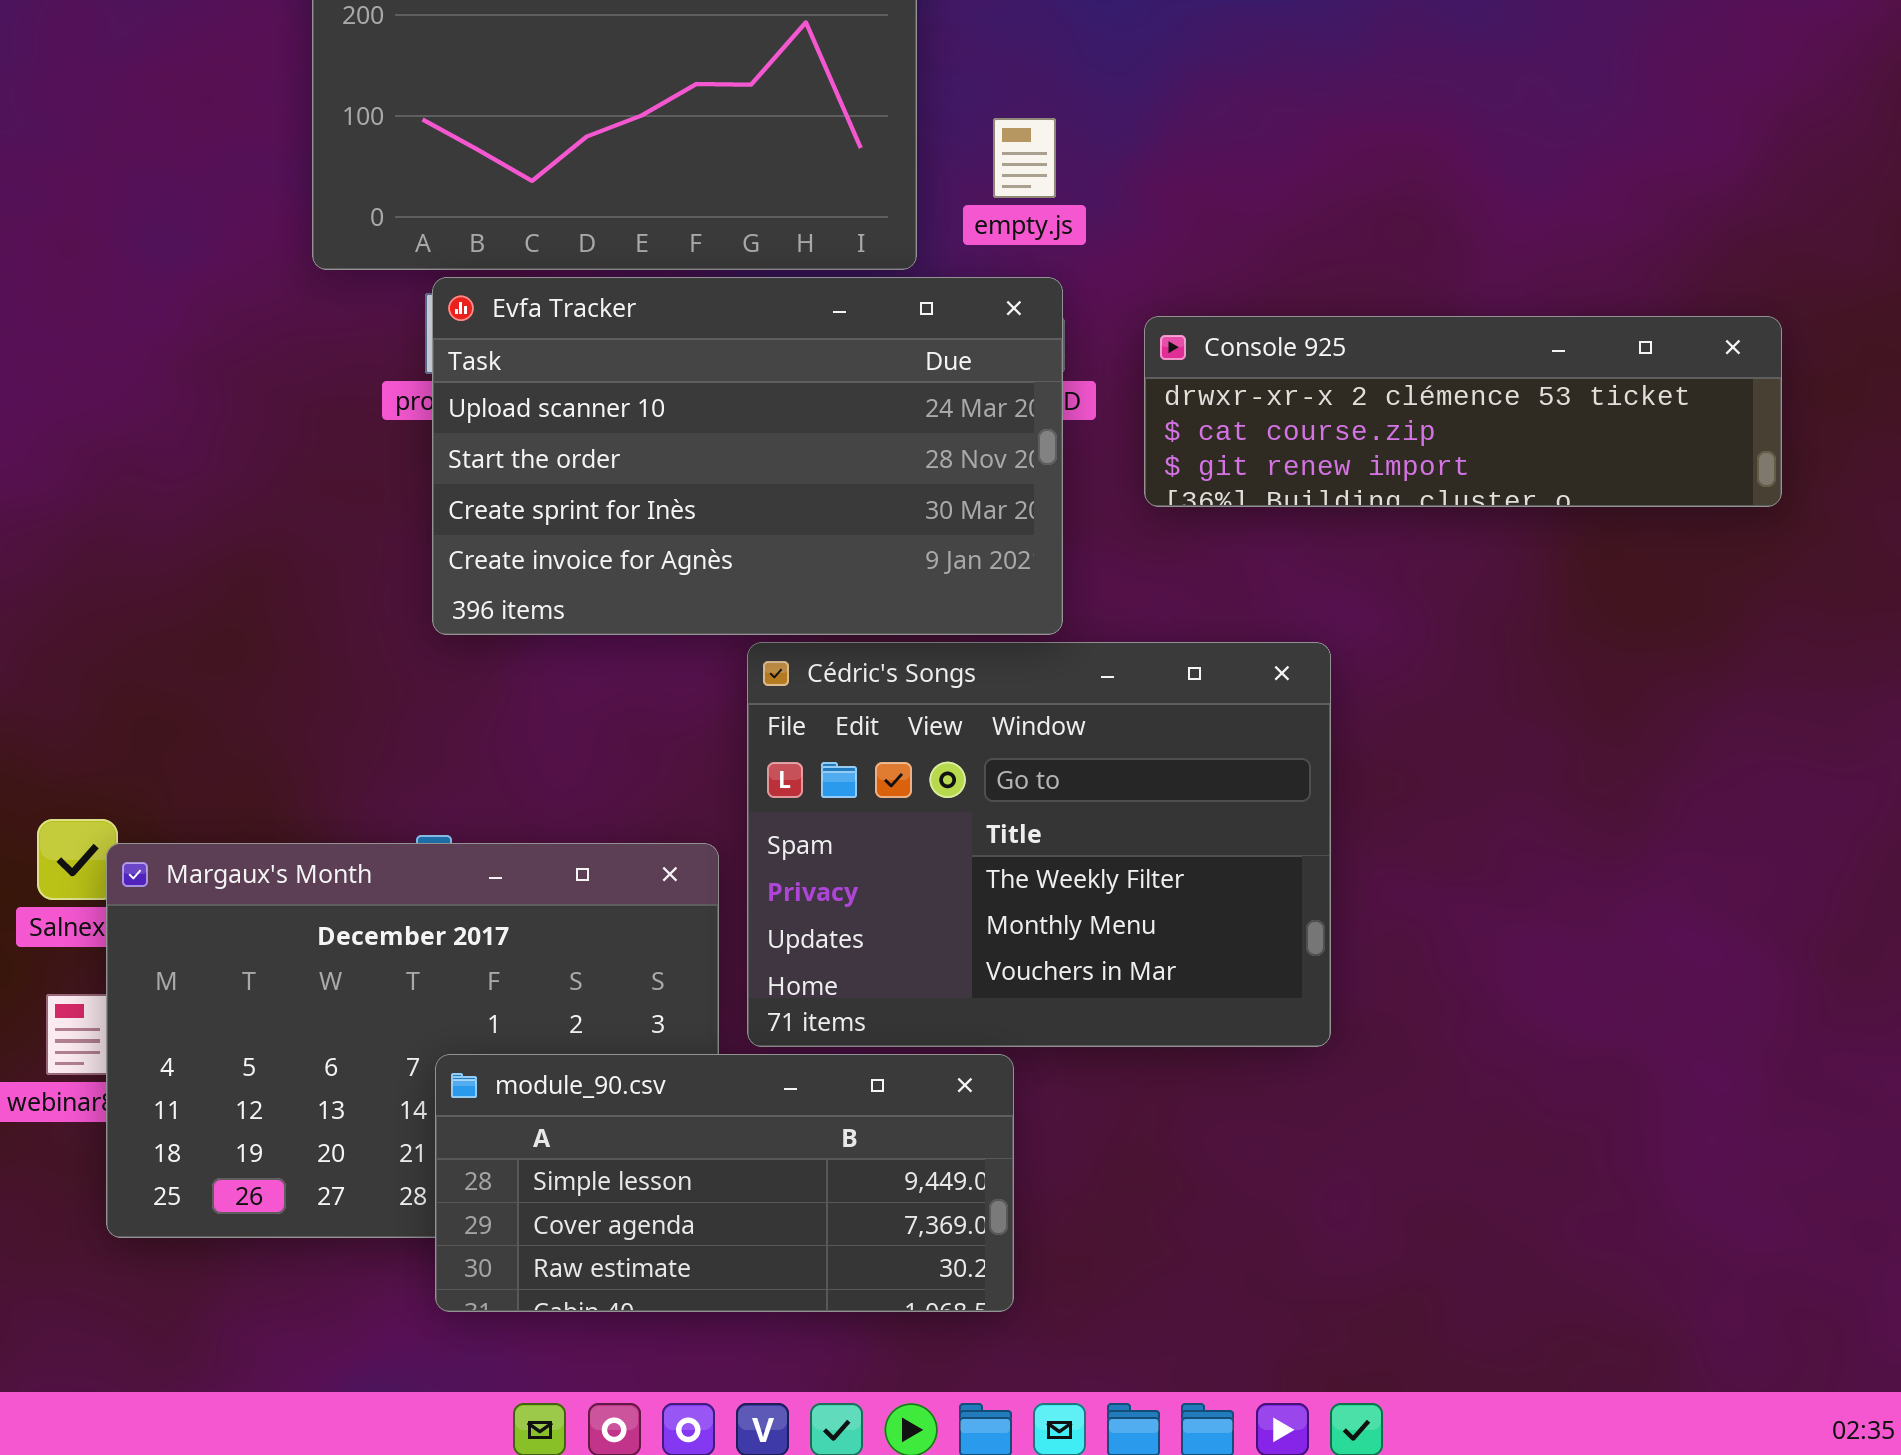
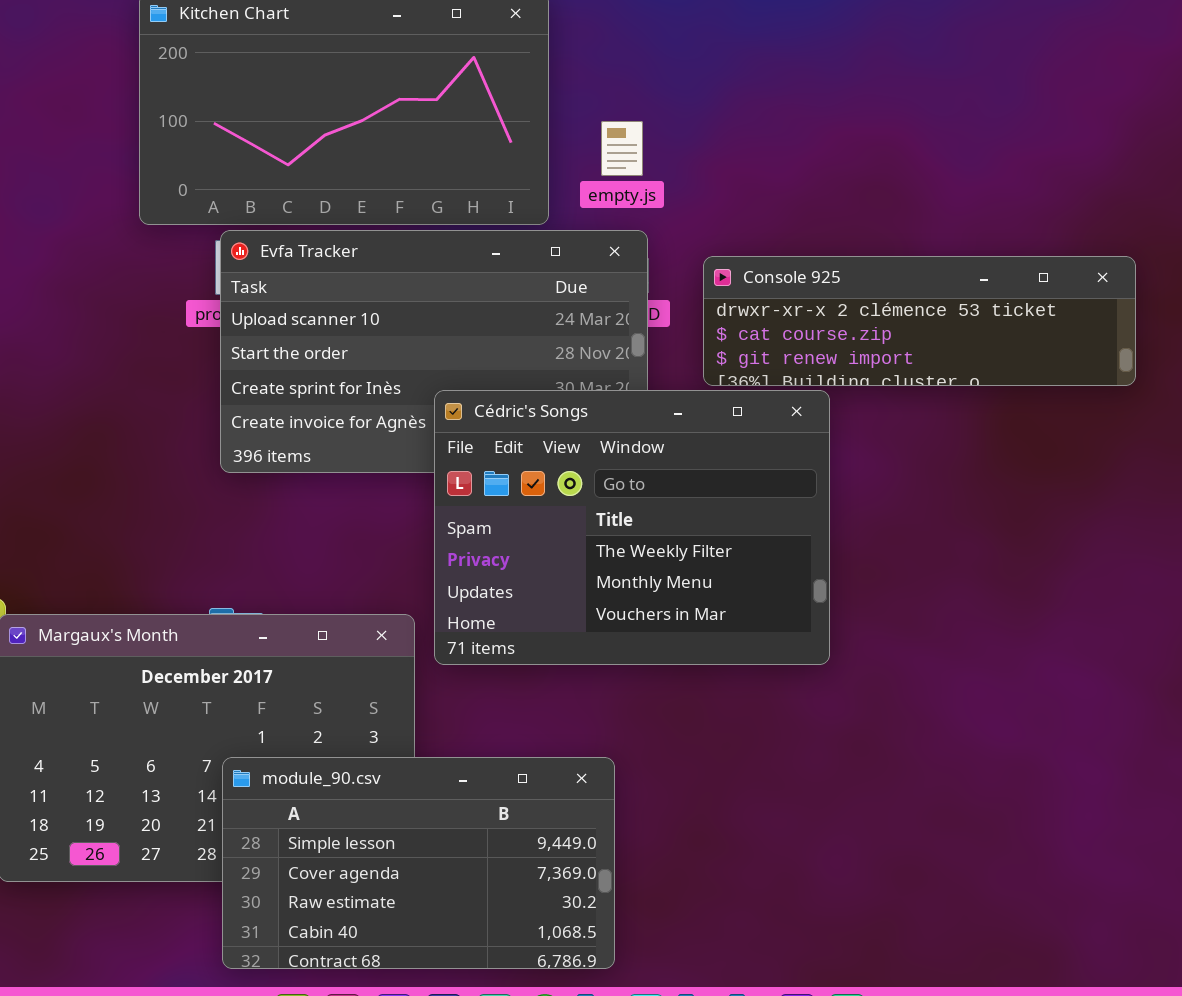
Cédric's Songs: [747,642,1331,1047] -> [434,390,830,665], moved
module_90.csv: [435,1054,1014,1312] -> [222,757,615,969], resized

